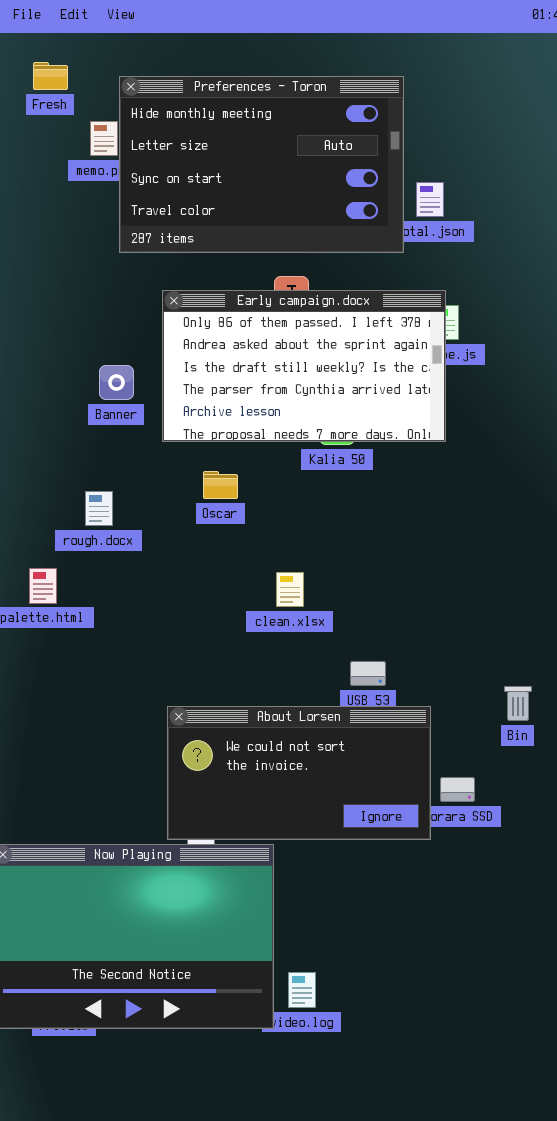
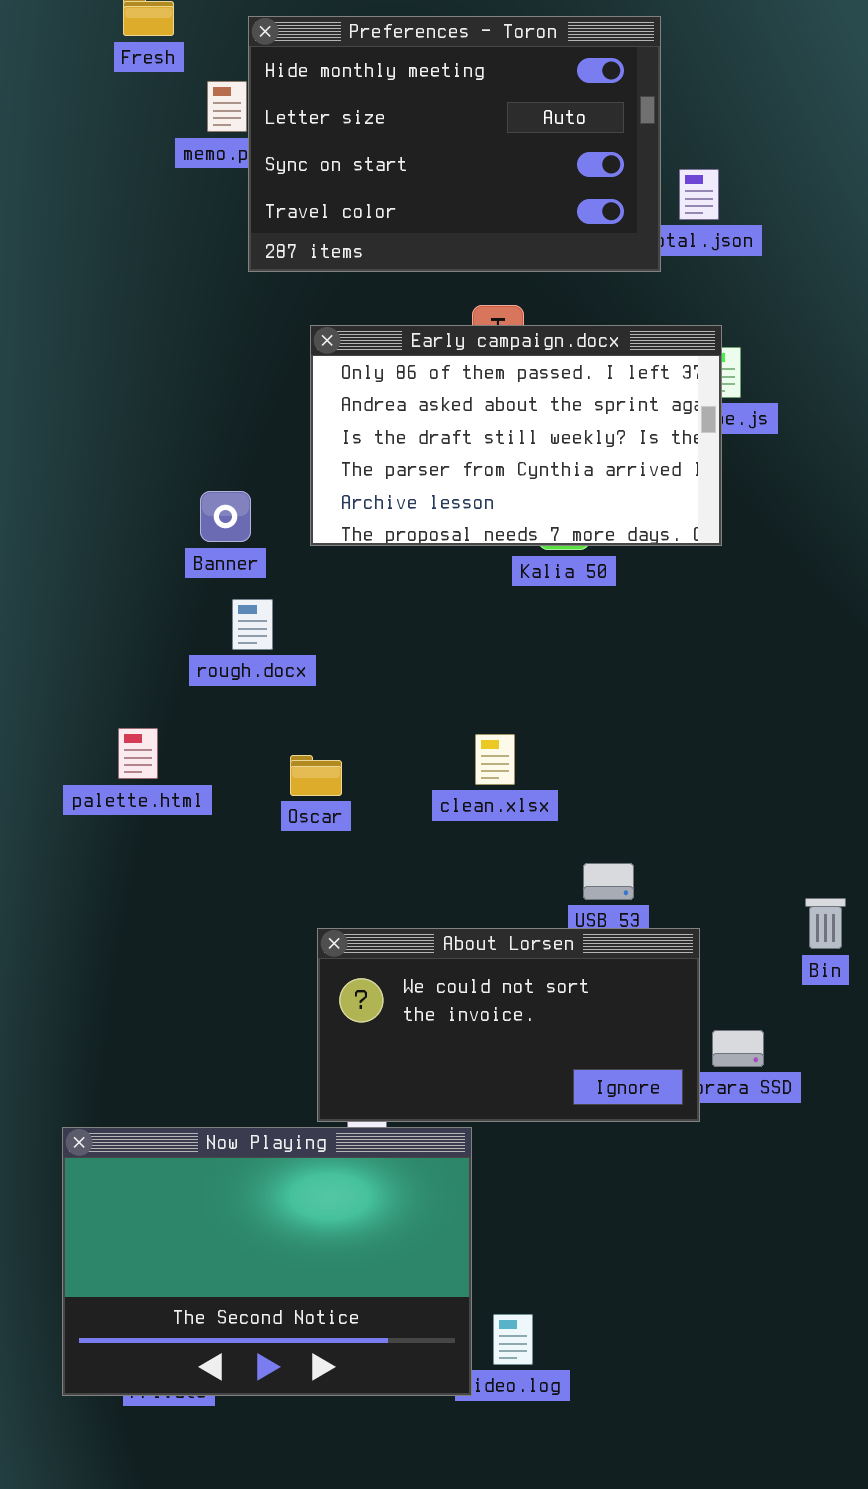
Banner: [99,365,134,400] -> [200,491,251,542], moved
Oscar: [203,471,238,499] -> [290,755,342,796], moved
rough.docx: [85,491,113,526] -> [232,599,273,650], moved

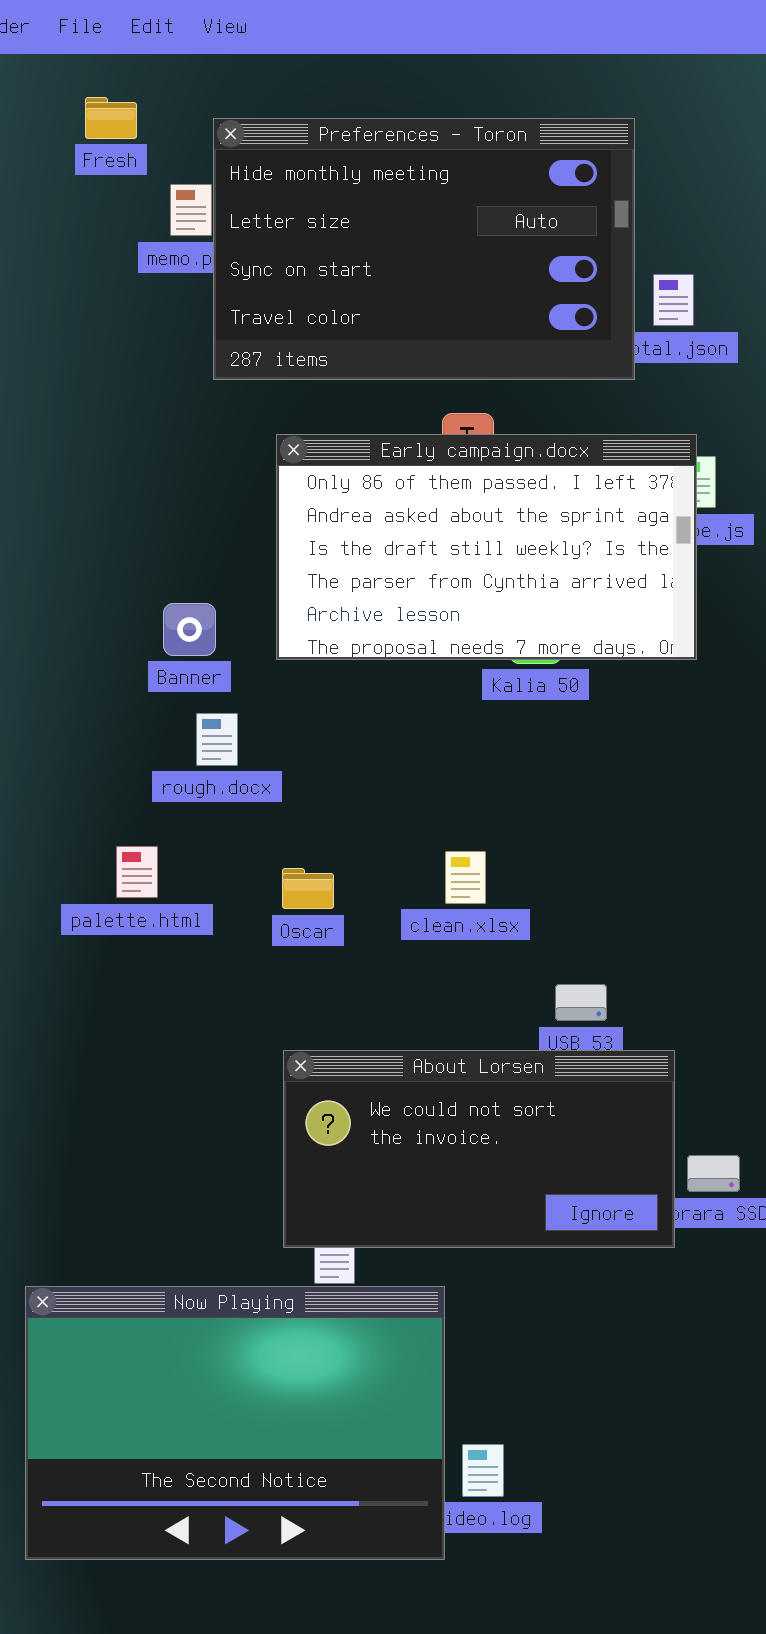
palette.html: [118,728,158,779] -> [116,846,158,898], moved
Oscar: [290,755,342,796] -> [282,868,334,909], moved
Now Playing: [62,1127,472,1396] -> [25,1286,445,1560], moved

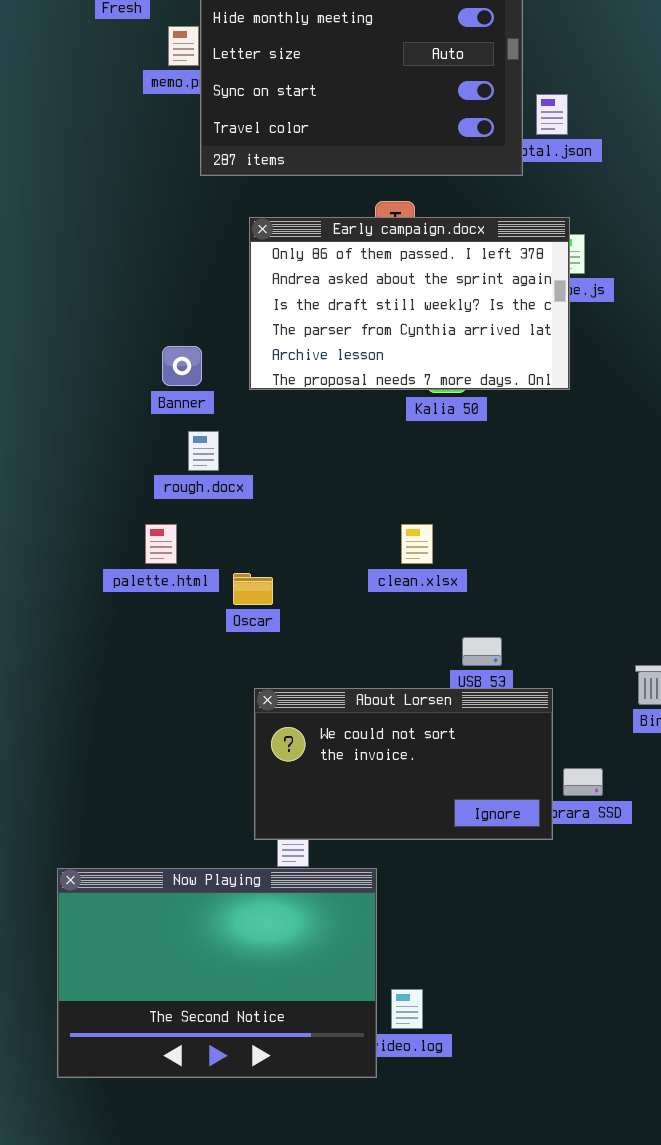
palette.html: [116,846,158,898] -> [145,524,177,564], moved
clean.xlsx: [445,851,486,904] -> [401,524,433,564], moved
Oscar: [282,868,334,909] -> [233,573,273,605], moved

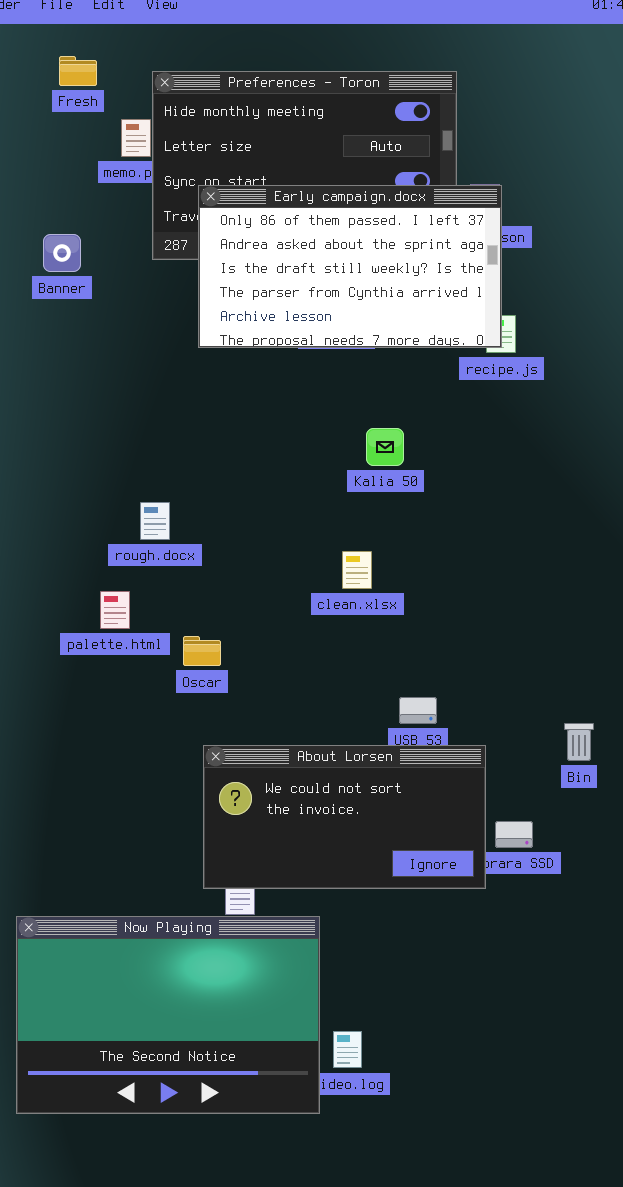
Early campaign.docx: [249,217,570,390] -> [198,185,502,348], moved
Banner: [162,346,202,386] -> [43,234,81,272], moved
clean.xlsx: [401,524,433,564] -> [342,551,372,589], moved

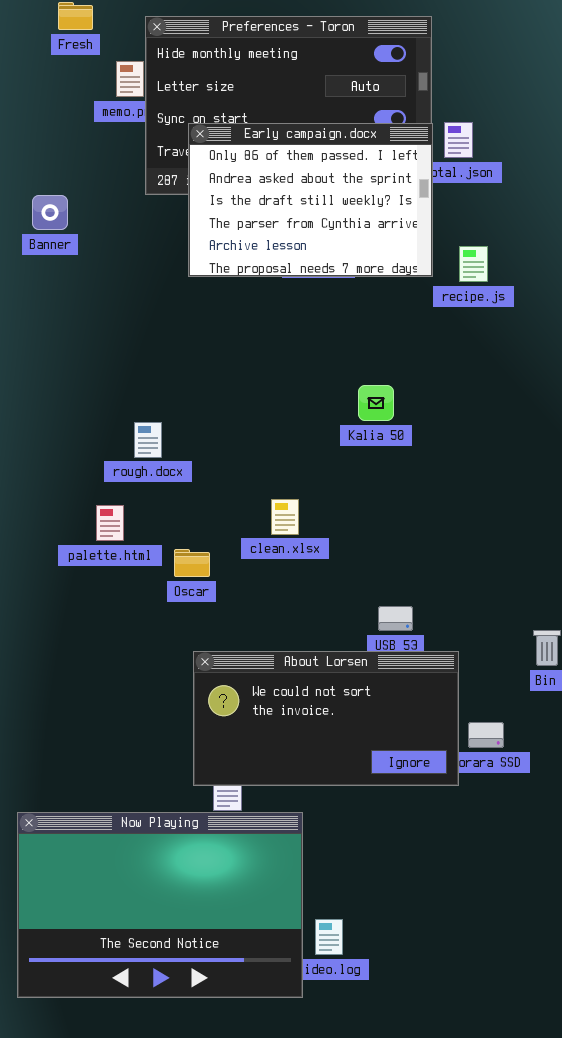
Early campaign.docx: [198,185,502,348] -> [188,123,433,277], resized
Banner: [43,234,81,272] -> [32,195,68,230], moved
Kalia 50: [366,428,404,466] -> [358,385,394,421], moved
clean.xlsx: [342,551,372,589] -> [271,499,299,535], moved

